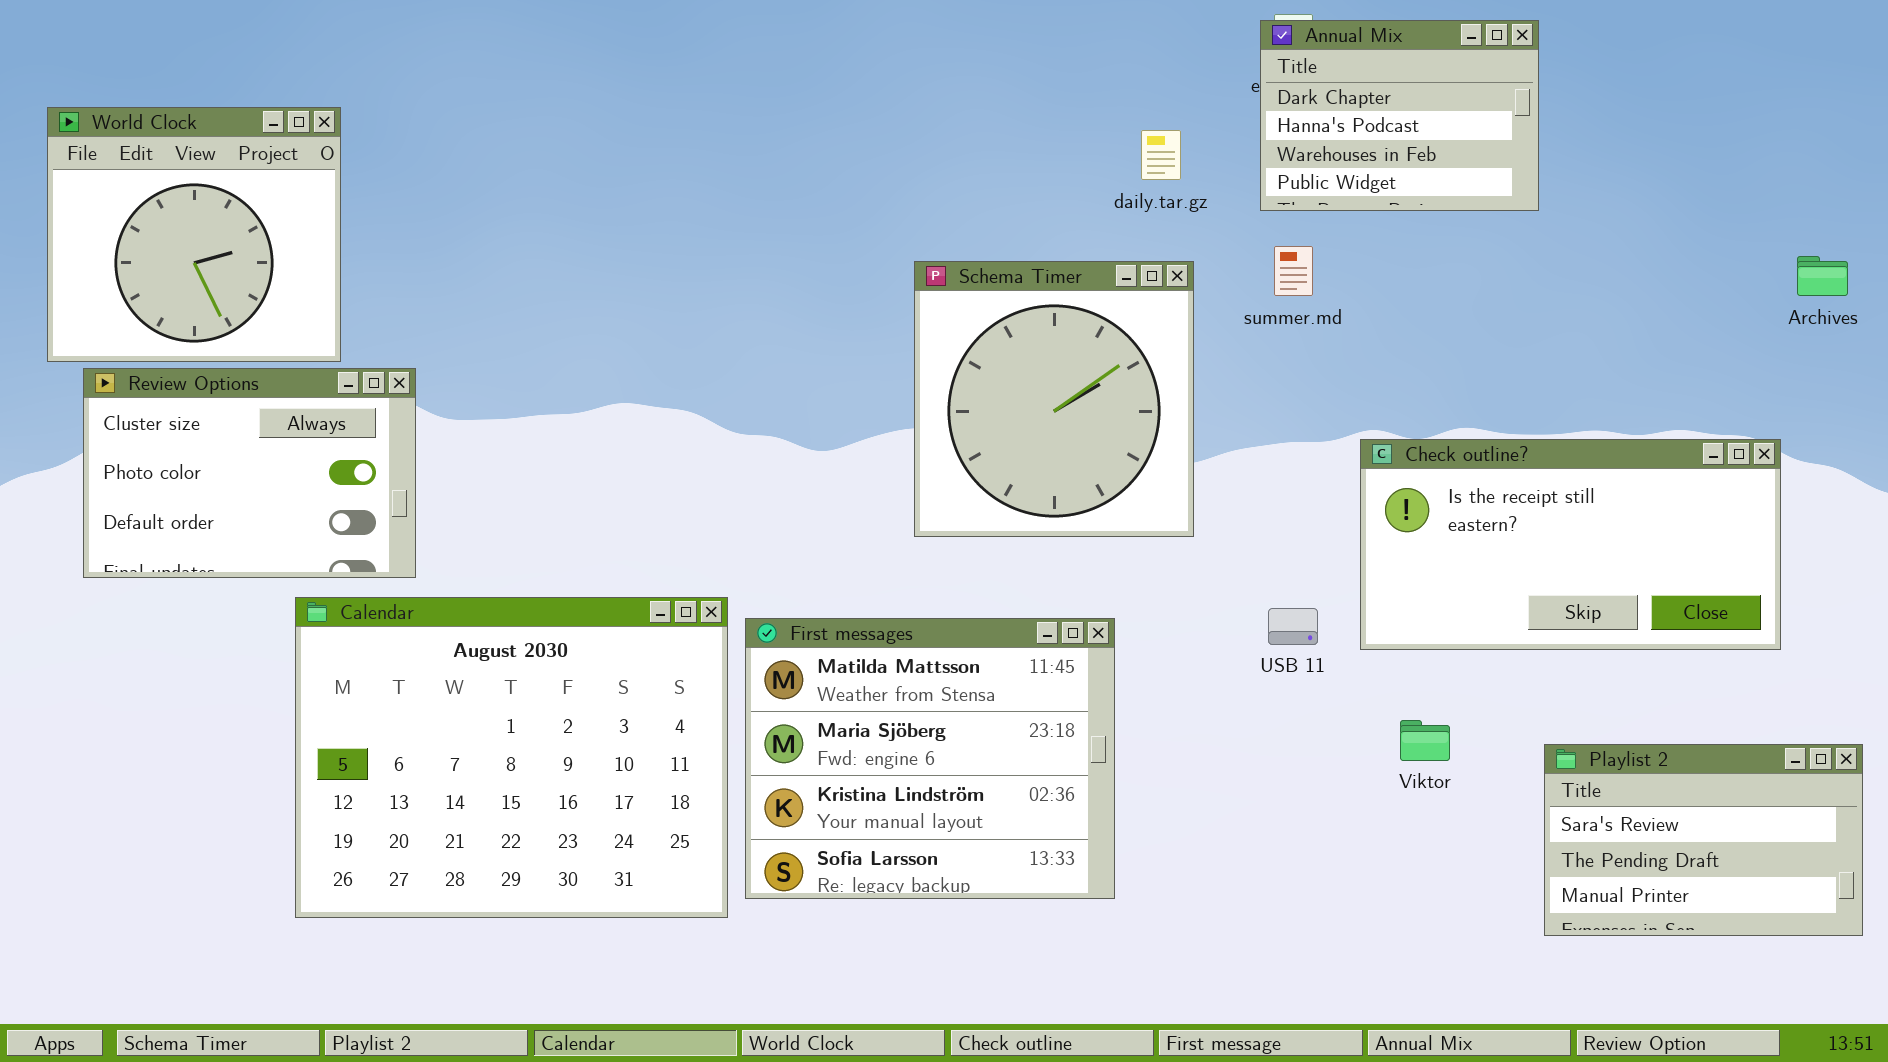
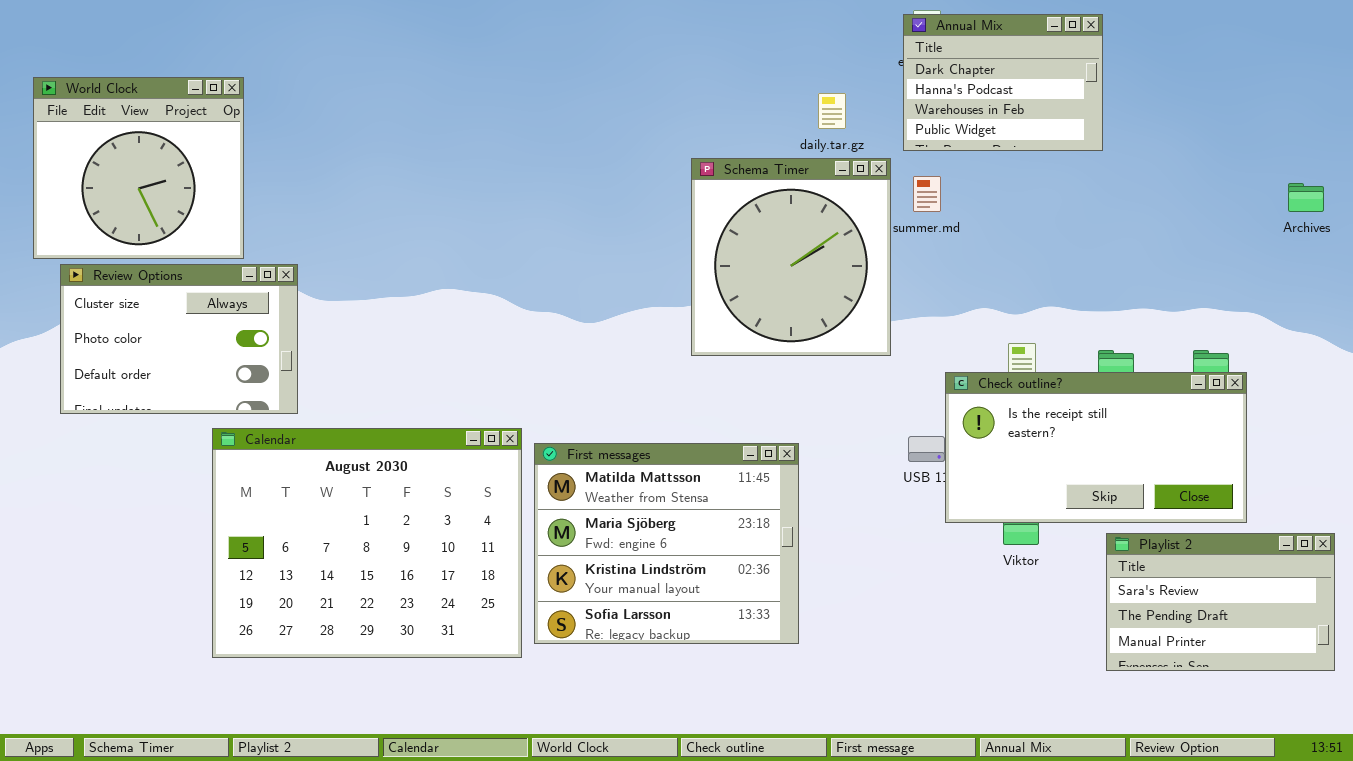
Schema Timer: [914,261,1194,537] -> [691,158,891,356], moved
Check outline?: [1360,439,1781,650] -> [945,372,1247,523], moved

